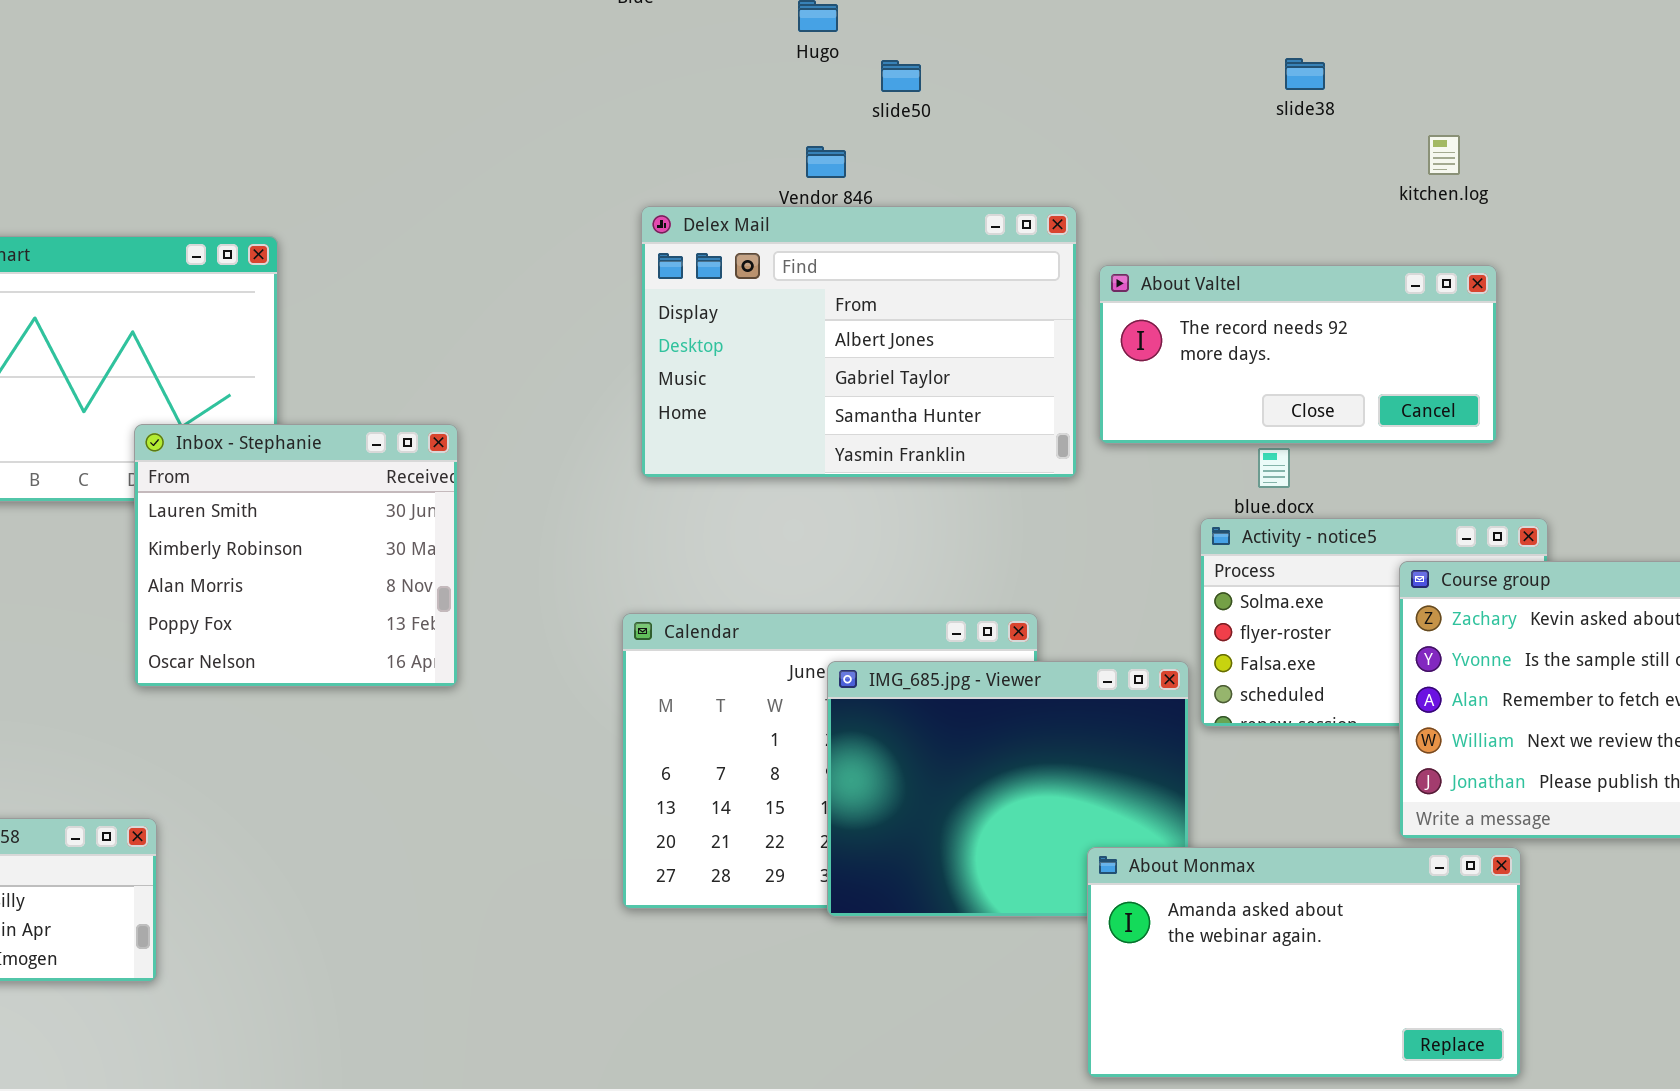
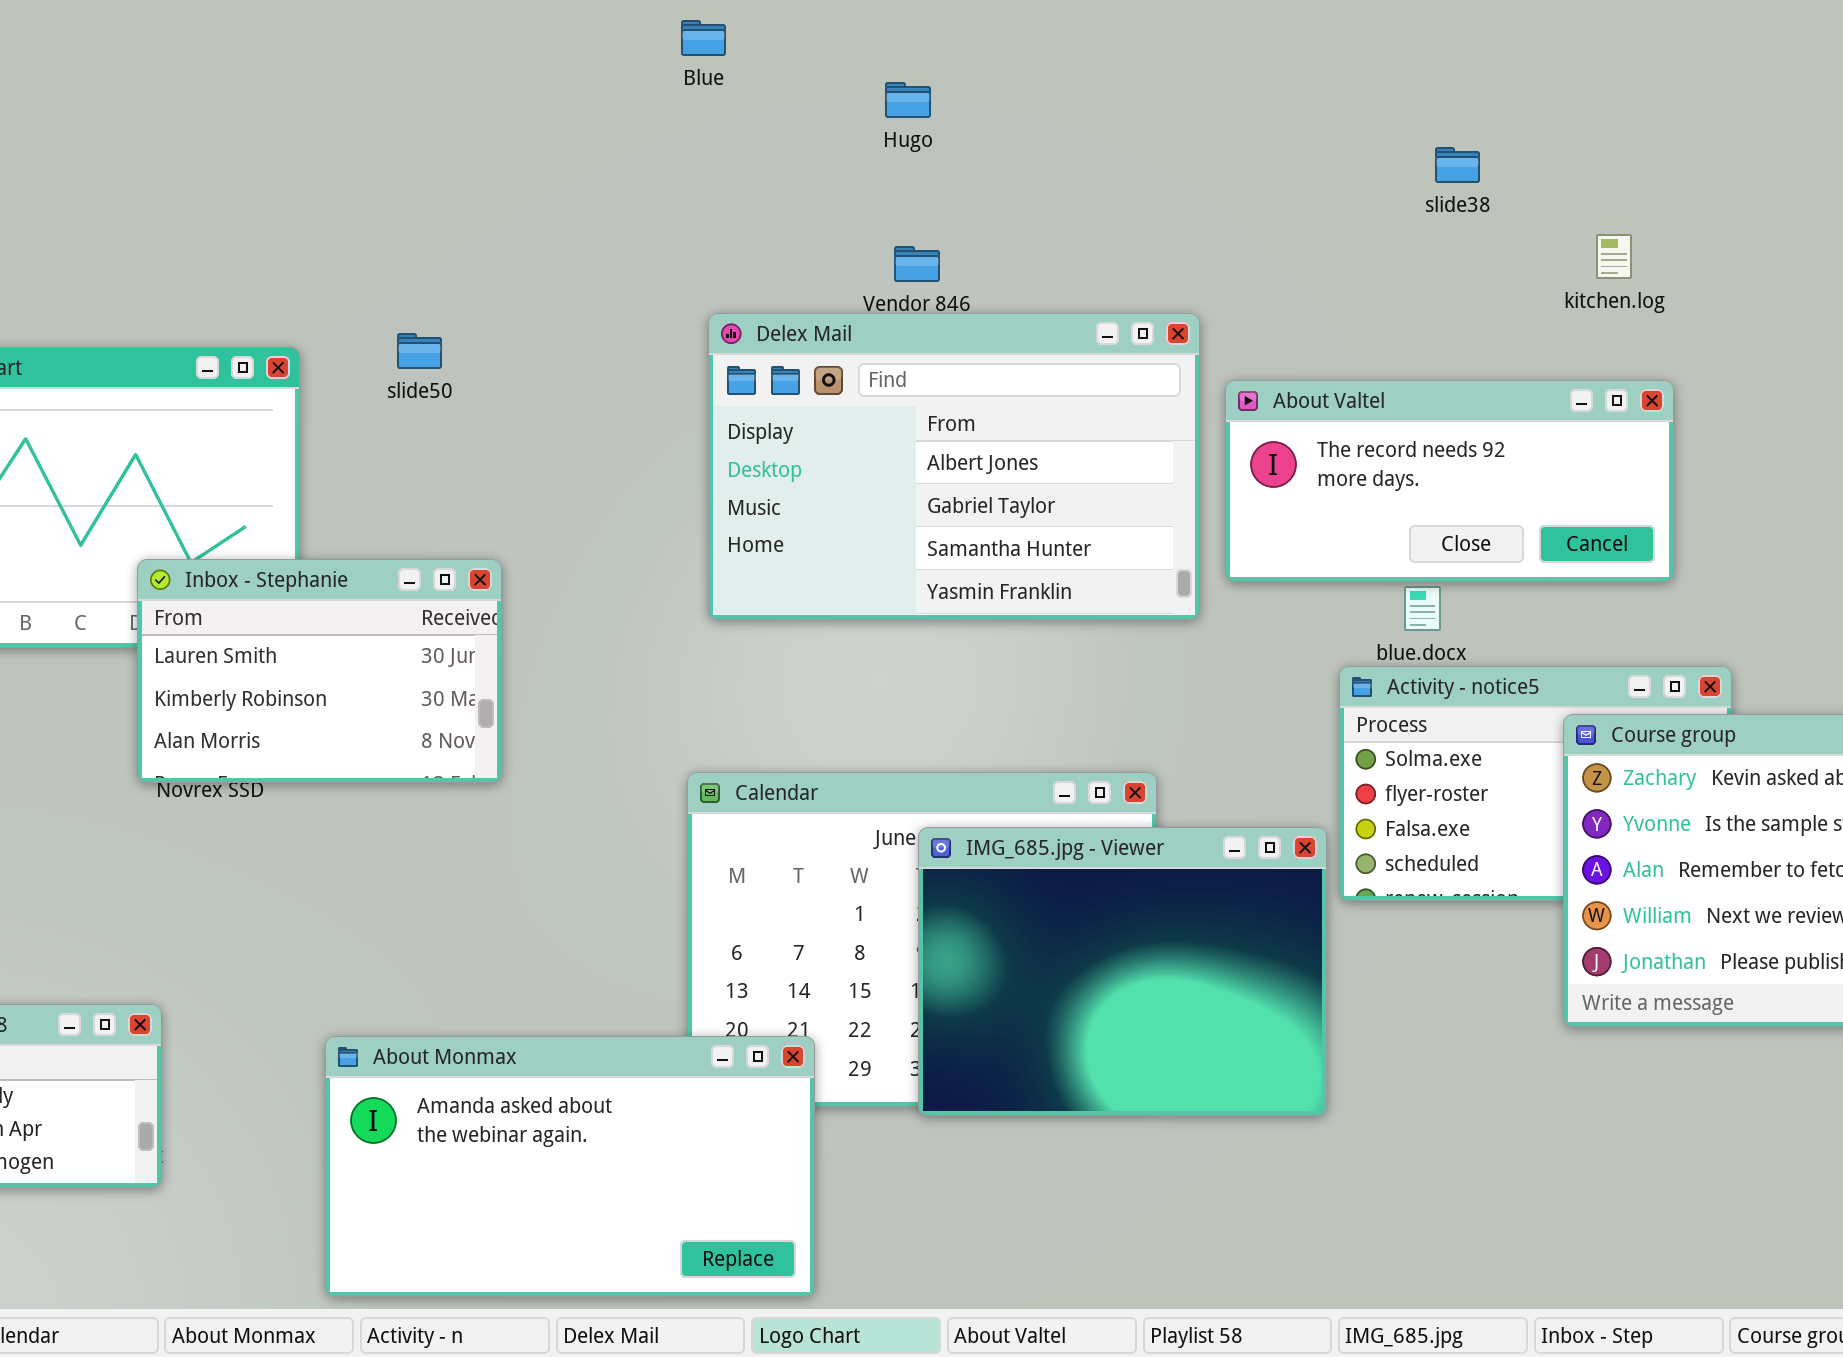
slide50: [881,60,921,92] -> [397,333,442,369], moved
Inbox - Stephanie: [134,424,458,687] -> [137,559,502,783], resized
About Monmax: [1087,847,1521,1078] -> [325,1036,815,1297], moved

